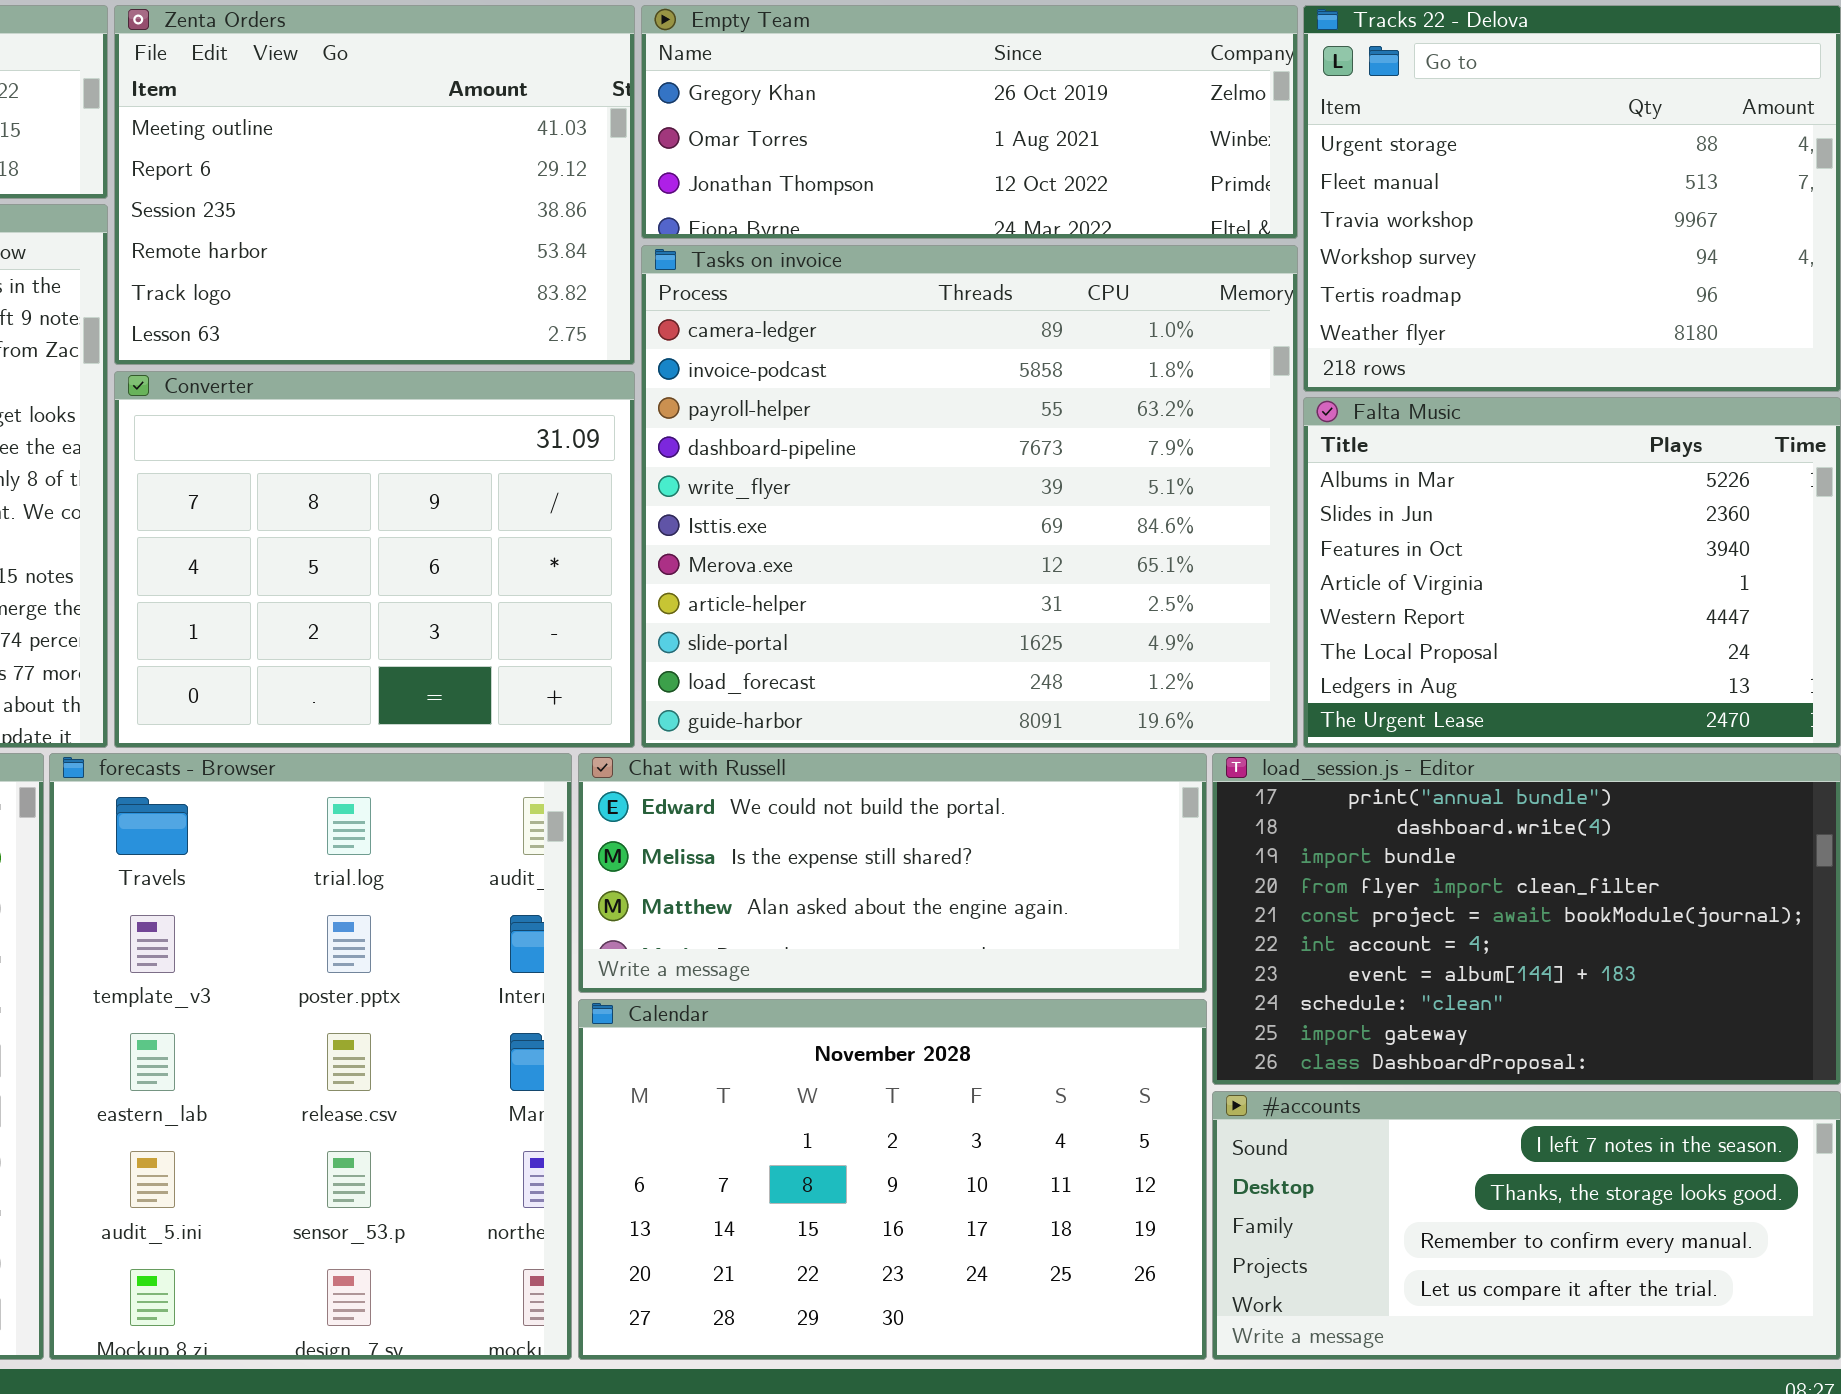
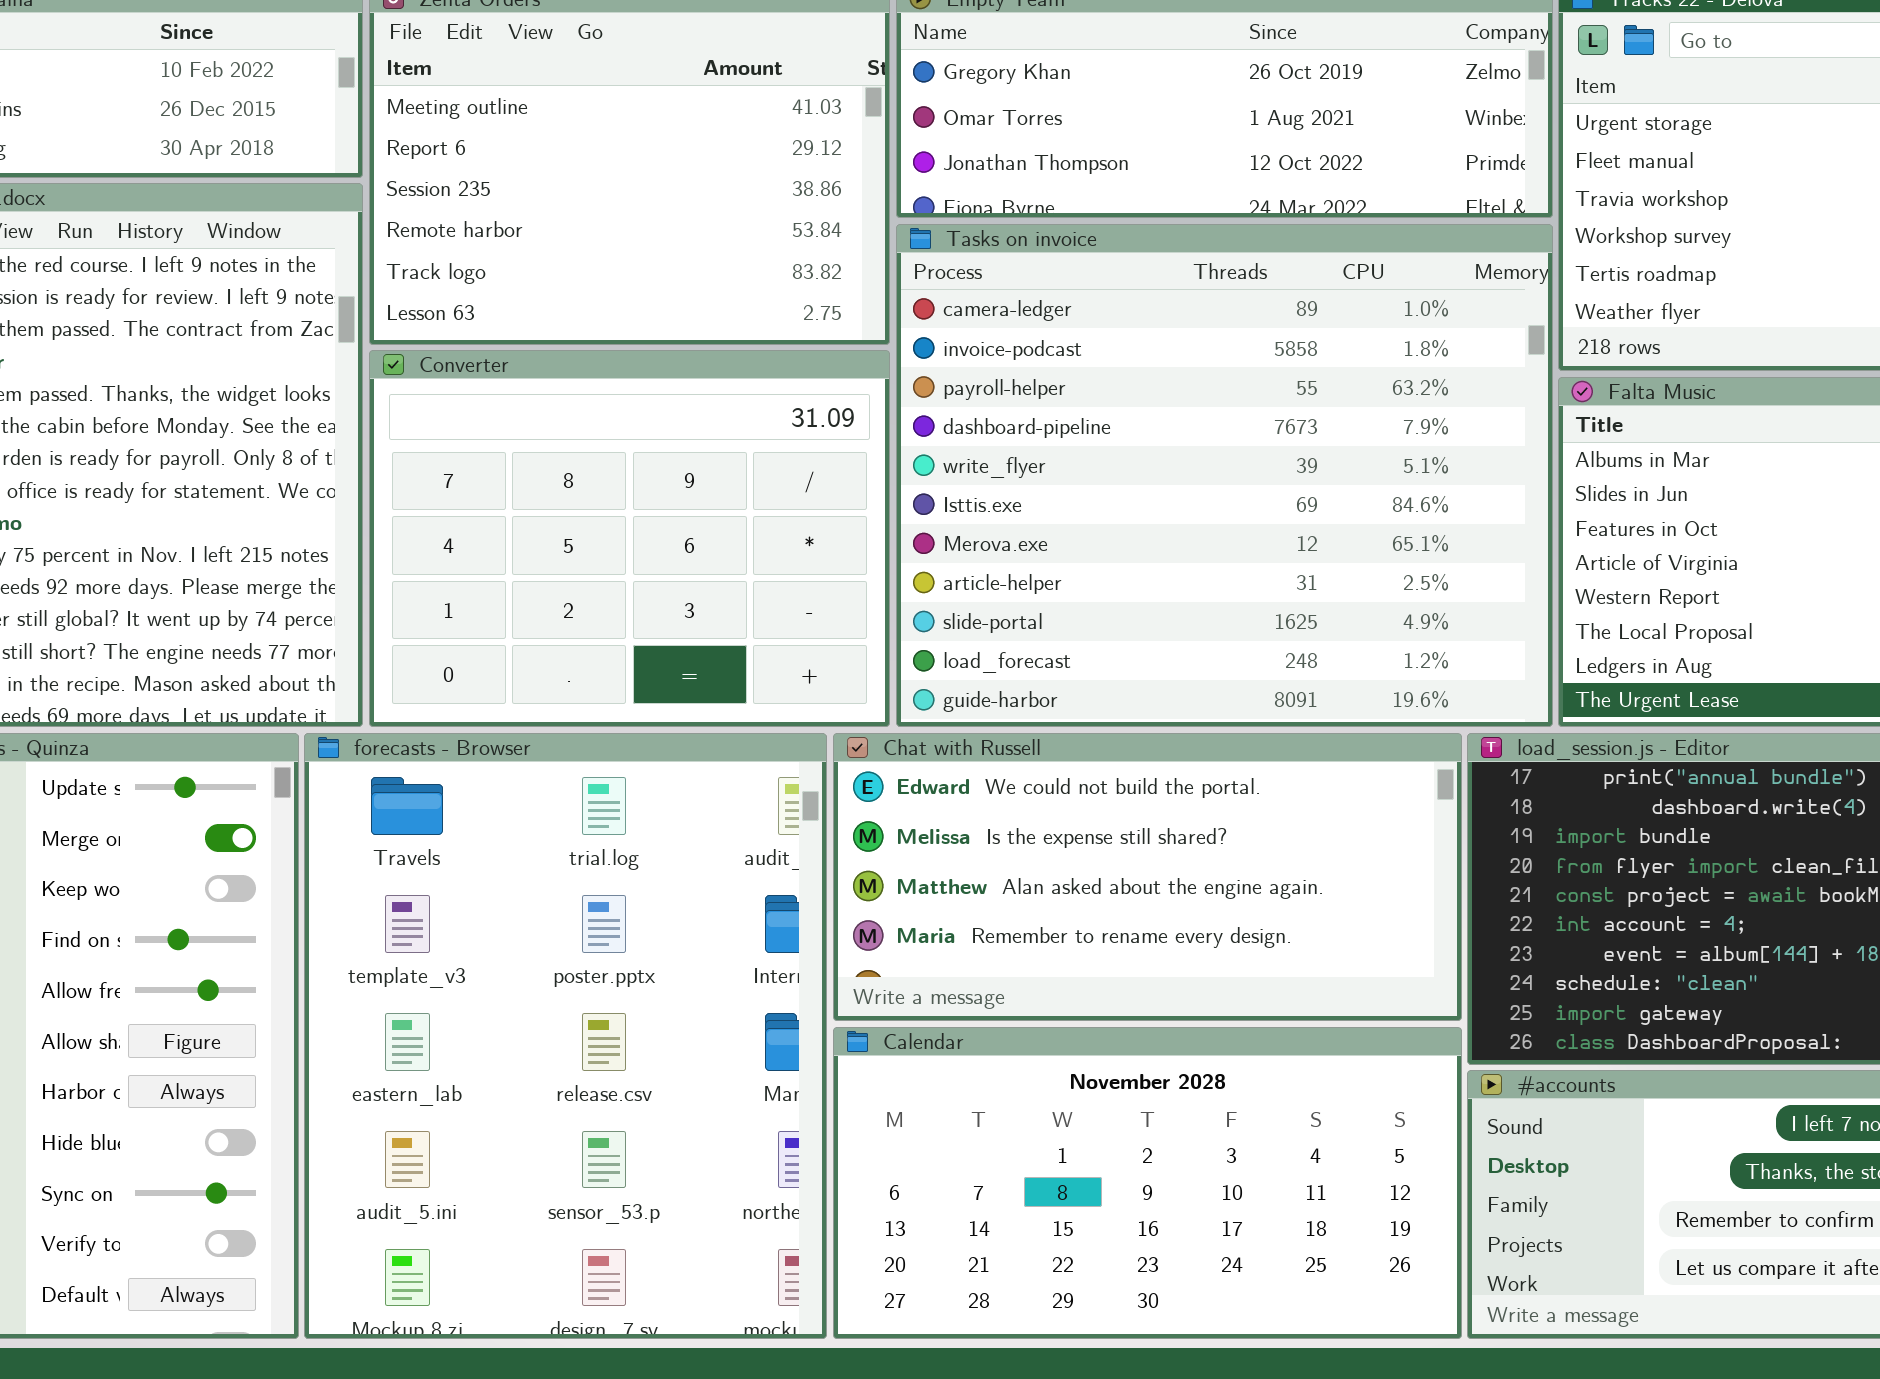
Chat with Russell: [578,753,1207,993] -> [833,733,1462,1021], resized
Calendar: [578,999,1207,1360] -> [833,1027,1462,1339], resized

